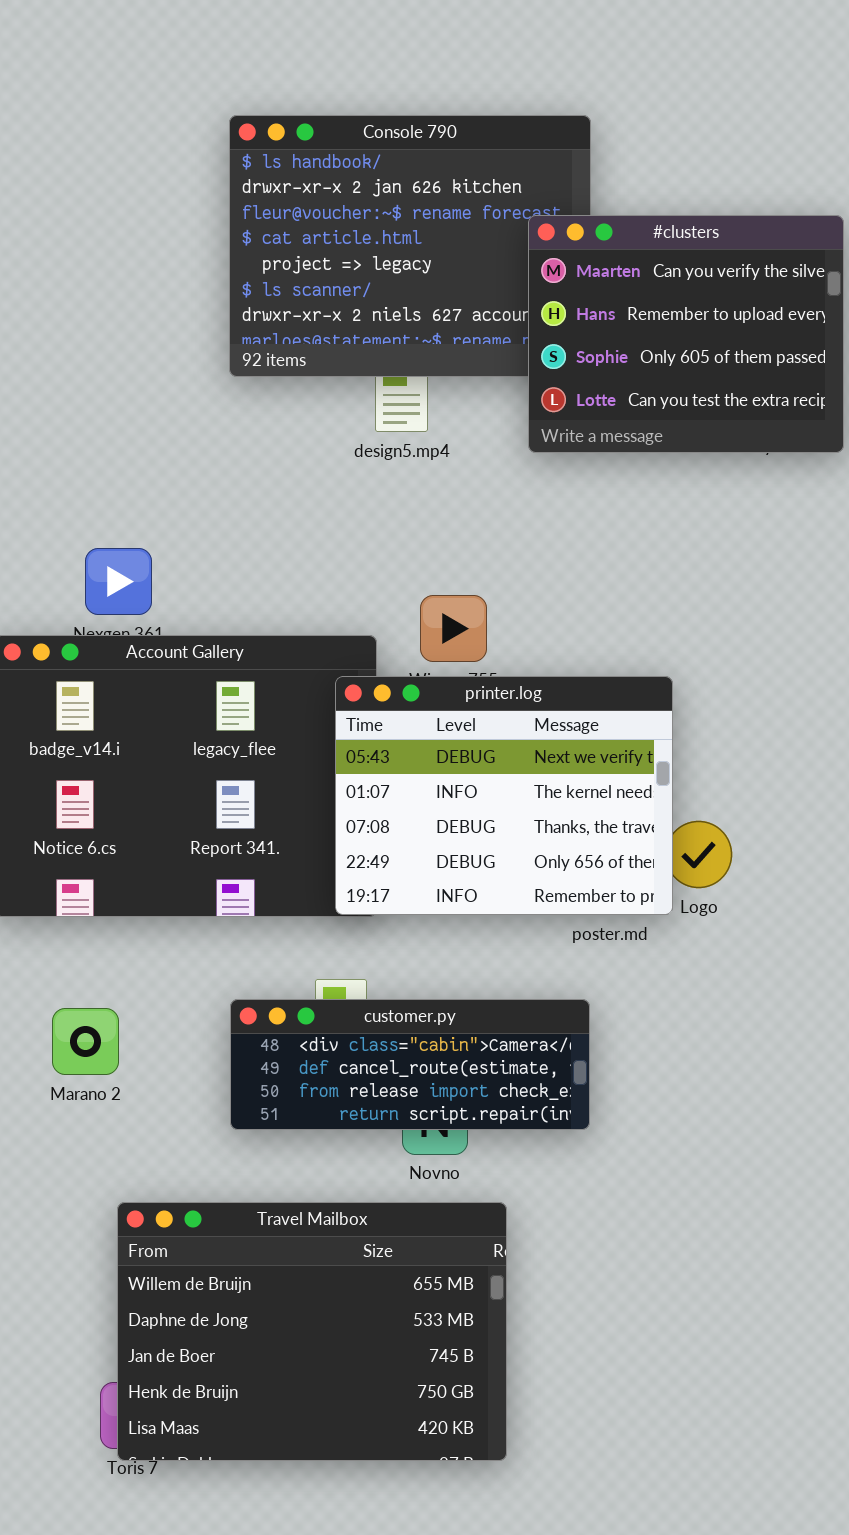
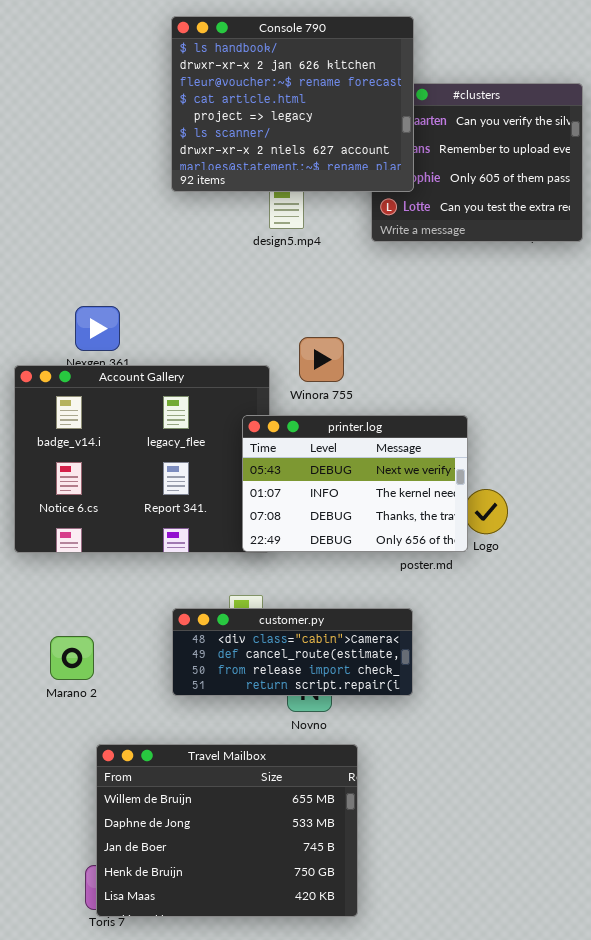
Console 790: [229,115,591,377] -> [171,16,414,192], raised
printer.log: [335,676,673,915] -> [242,415,468,552], resized
Marano 2: [52,1008,119,1075] -> [50,636,94,680], moved

